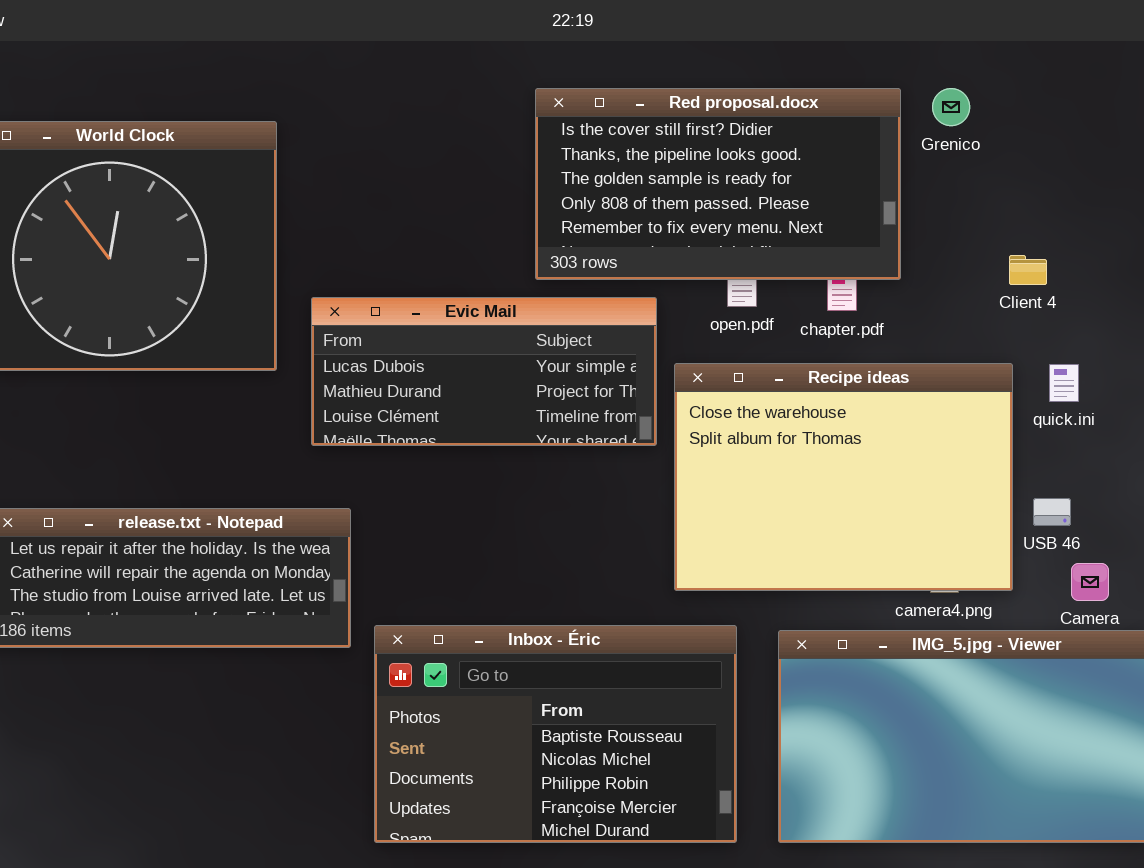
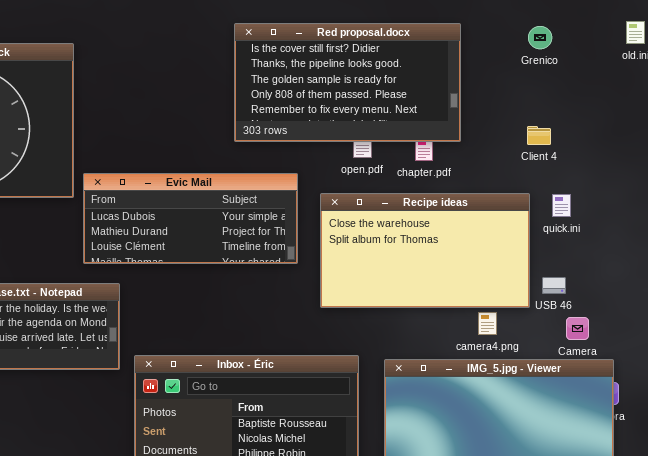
Grenico: [932,88,970,126] -> [528,26,552,49], moved
Evic Mail: [311,297,657,446] -> [83,173,298,264], moved
Recipe ideas: [674,363,1013,591] -> [320,193,530,308], resized

